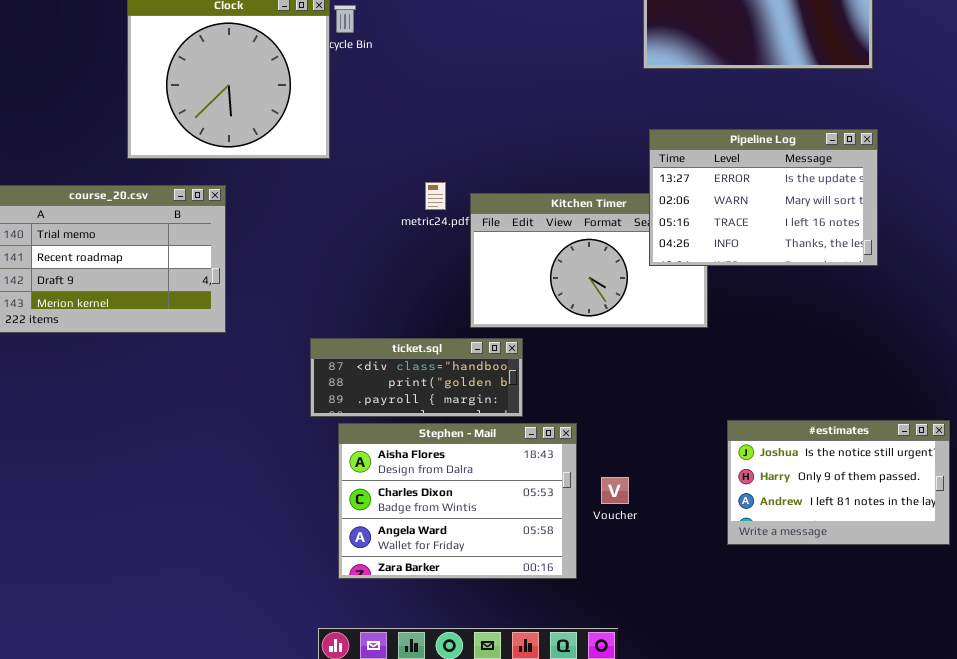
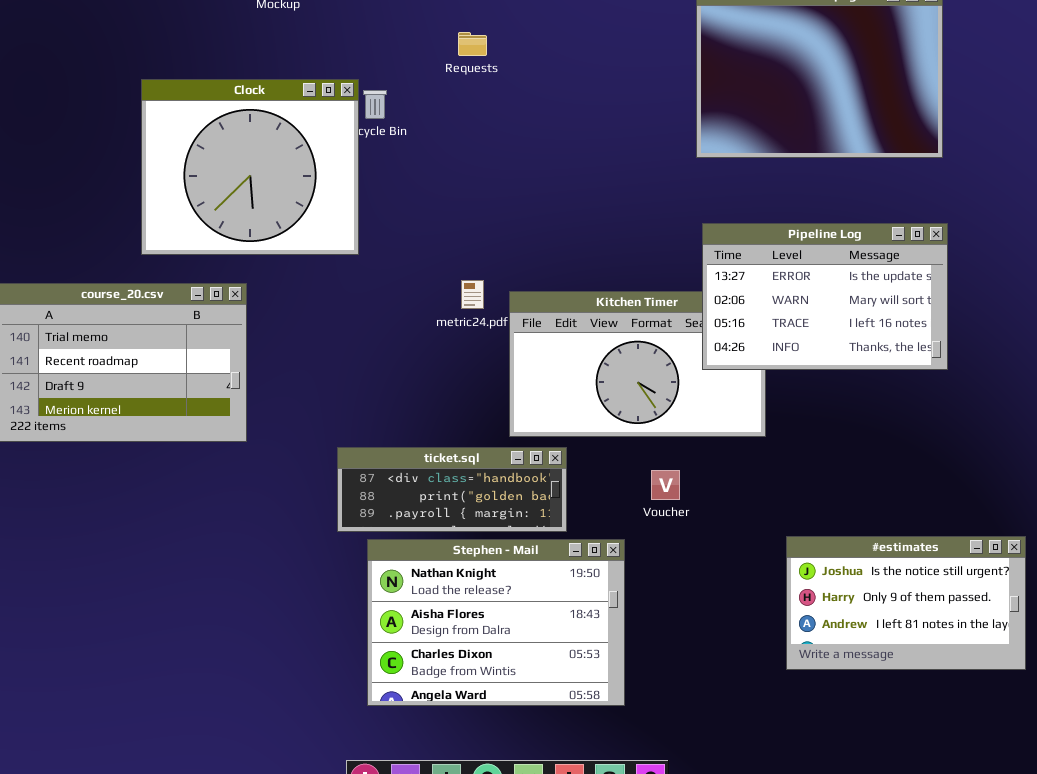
Stephen - Mail: [338,423,577,579] -> [367,539,625,706], scrolled up 1 row
Voucher: [601,477,629,504] -> [651,470,680,500], moved

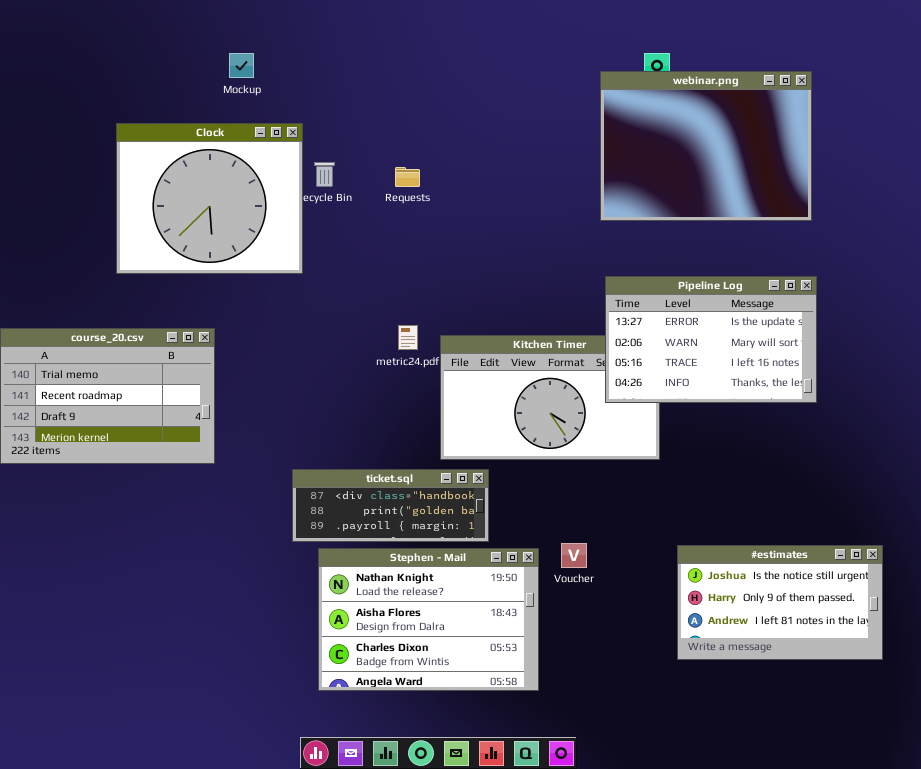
Requests: [458,32,487,56] -> [395,167,420,187], moved
Clock: [141,79,359,255] -> [116,123,303,274], moved
Voucher: [651,470,680,500] -> [561,543,587,568], moved

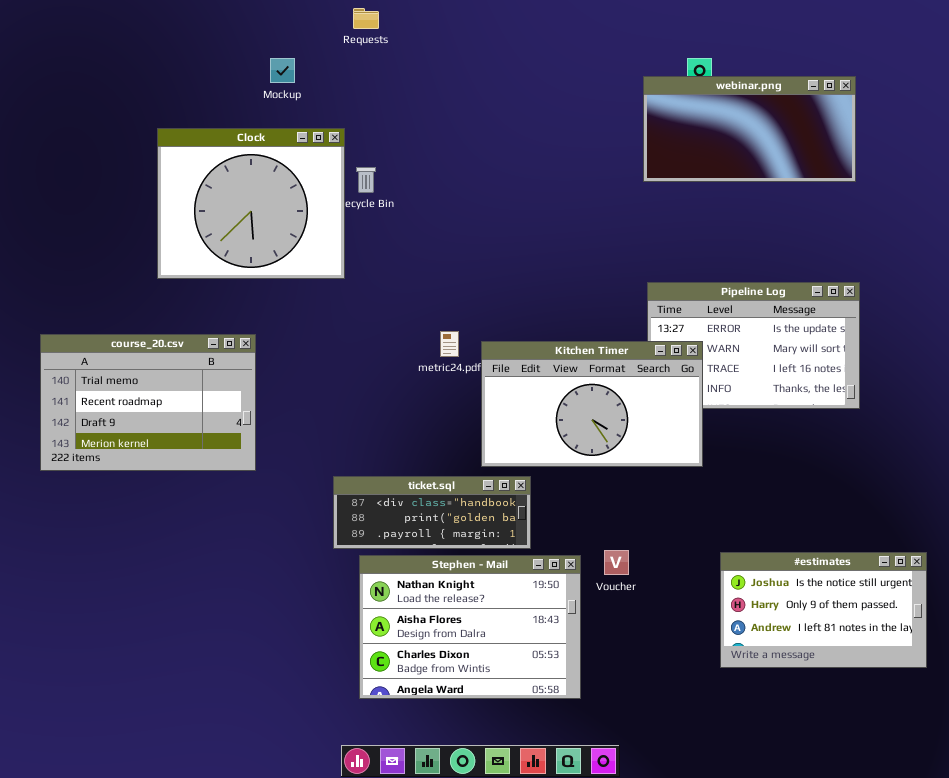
webinar.png: [600,71,812,221] -> [643,76,856,182], resized
Requests: [395,167,420,187] -> [353,8,379,29], moved
Kitchen Timer: [440,335,660,460] -> [481,341,703,467], raised

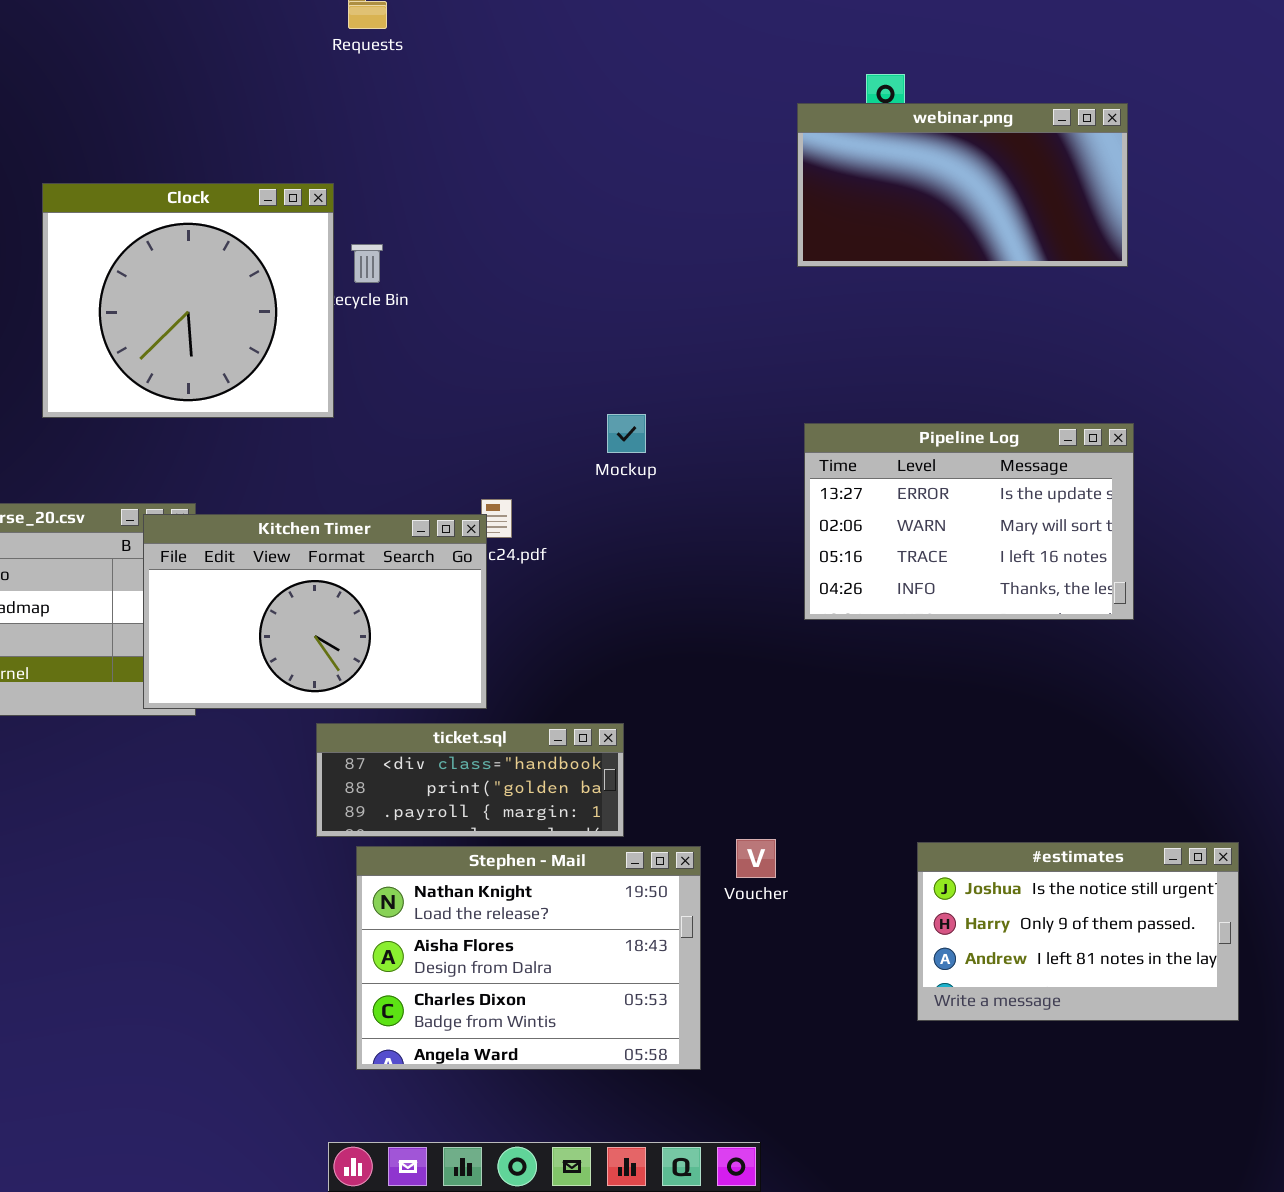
Mockup: [270,58,295,83] -> [607,414,646,453], moved
Kitchen Timer: [481,341,703,467] -> [143,514,487,709], moved

